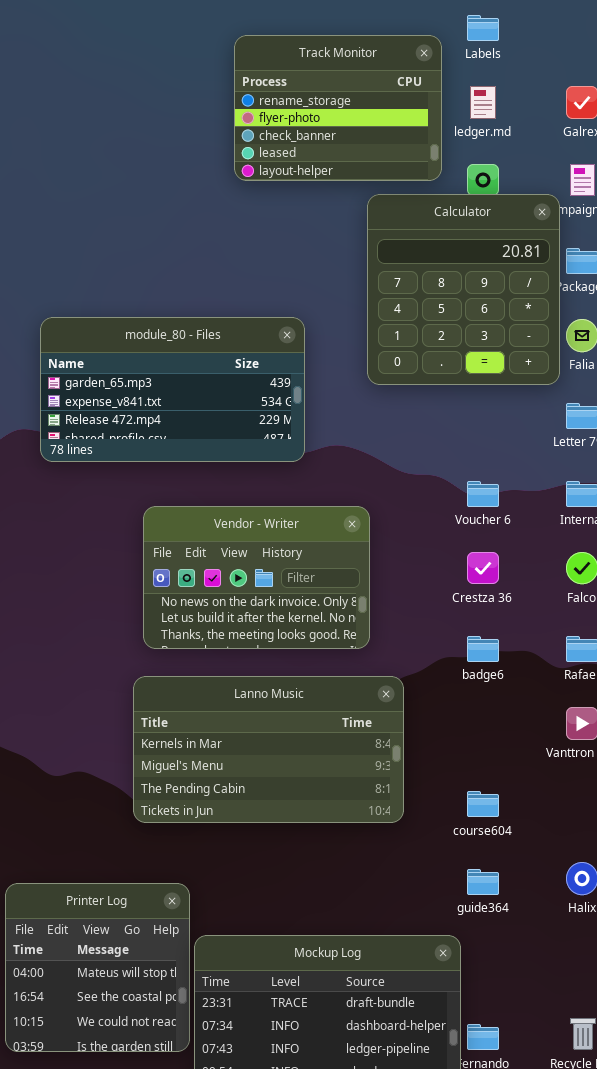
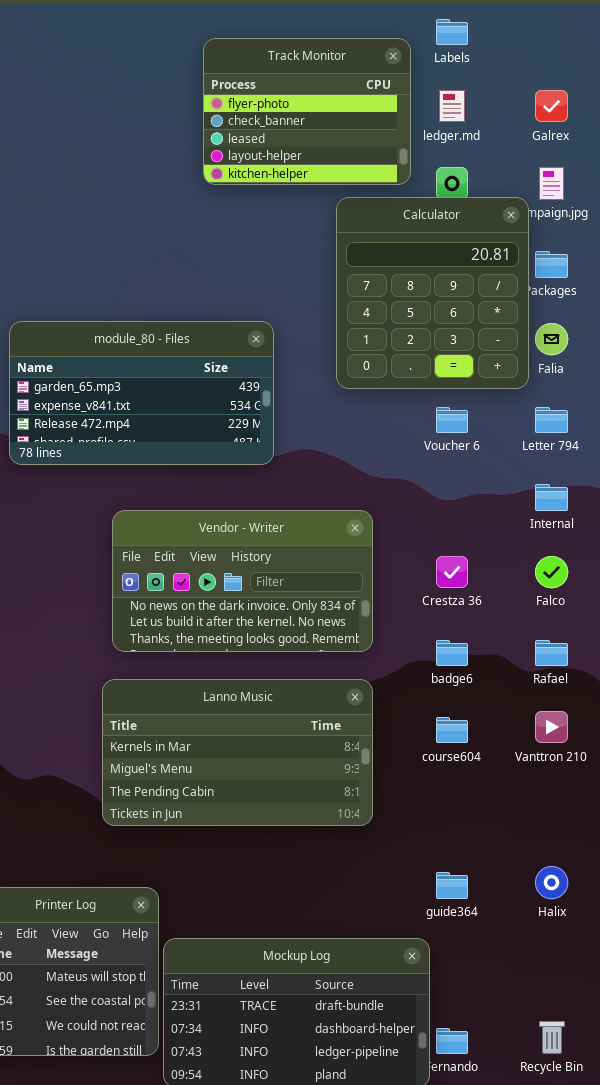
Track Monitor: [234,35,442,181] -> [203,38,411,185], scrolled down 1 row
Voucher 6: [467,481,499,507] -> [436,407,468,433], moved
Vendor - Writer: [143,506,370,649] -> [112,510,373,652], resized
course604: [467,791,499,817] -> [436,717,468,743], moved

